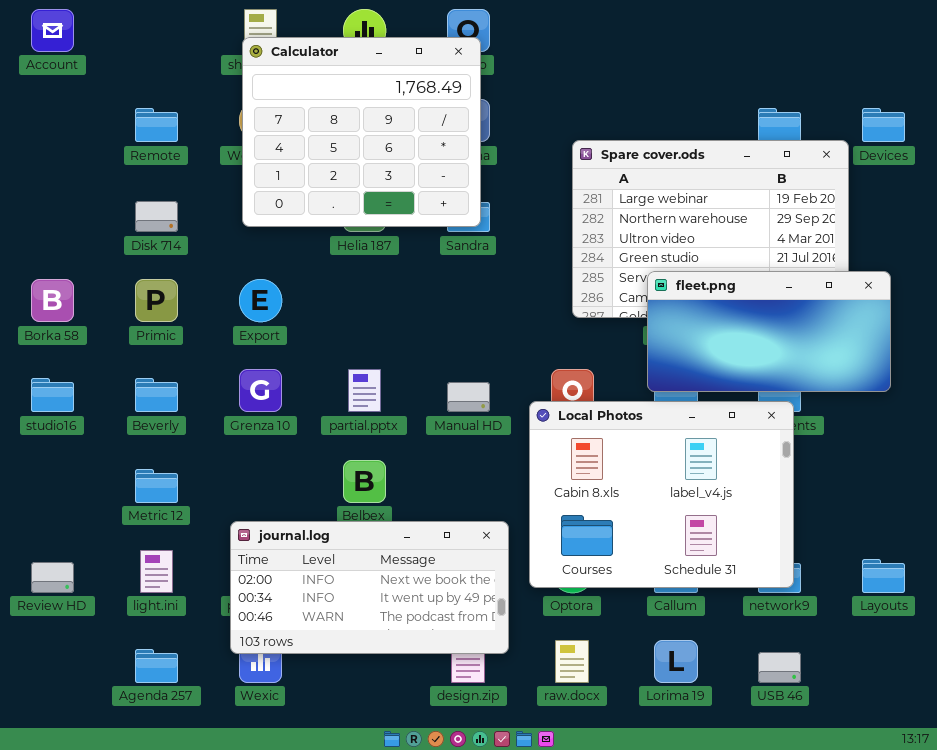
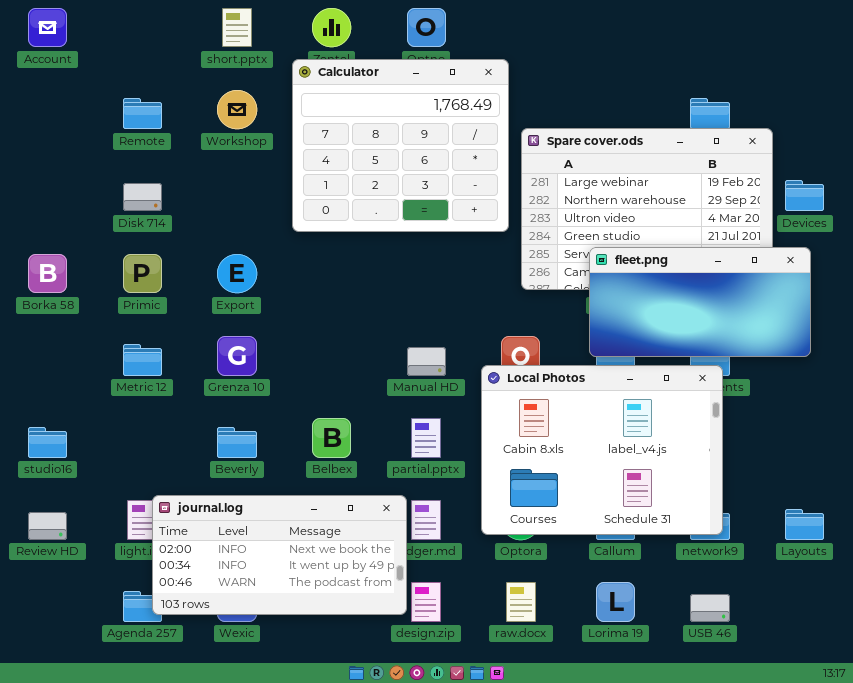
Calculator: [242,37,481,227] -> [292,59,509,232], moved
Devices: [862,108,905,142] -> [785,180,824,211], moved
partial.pptx: [348,369,381,412] -> [411,418,441,458], moved
studio16: [31,378,74,412] -> [28,427,67,458], moved
Beverly: [135,378,178,412] -> [217,427,257,458], moved
Metric 12: [135,469,178,503] -> [123,344,162,376], moved
journal.log: [230,521,509,654] -> [152,495,407,615], moved

